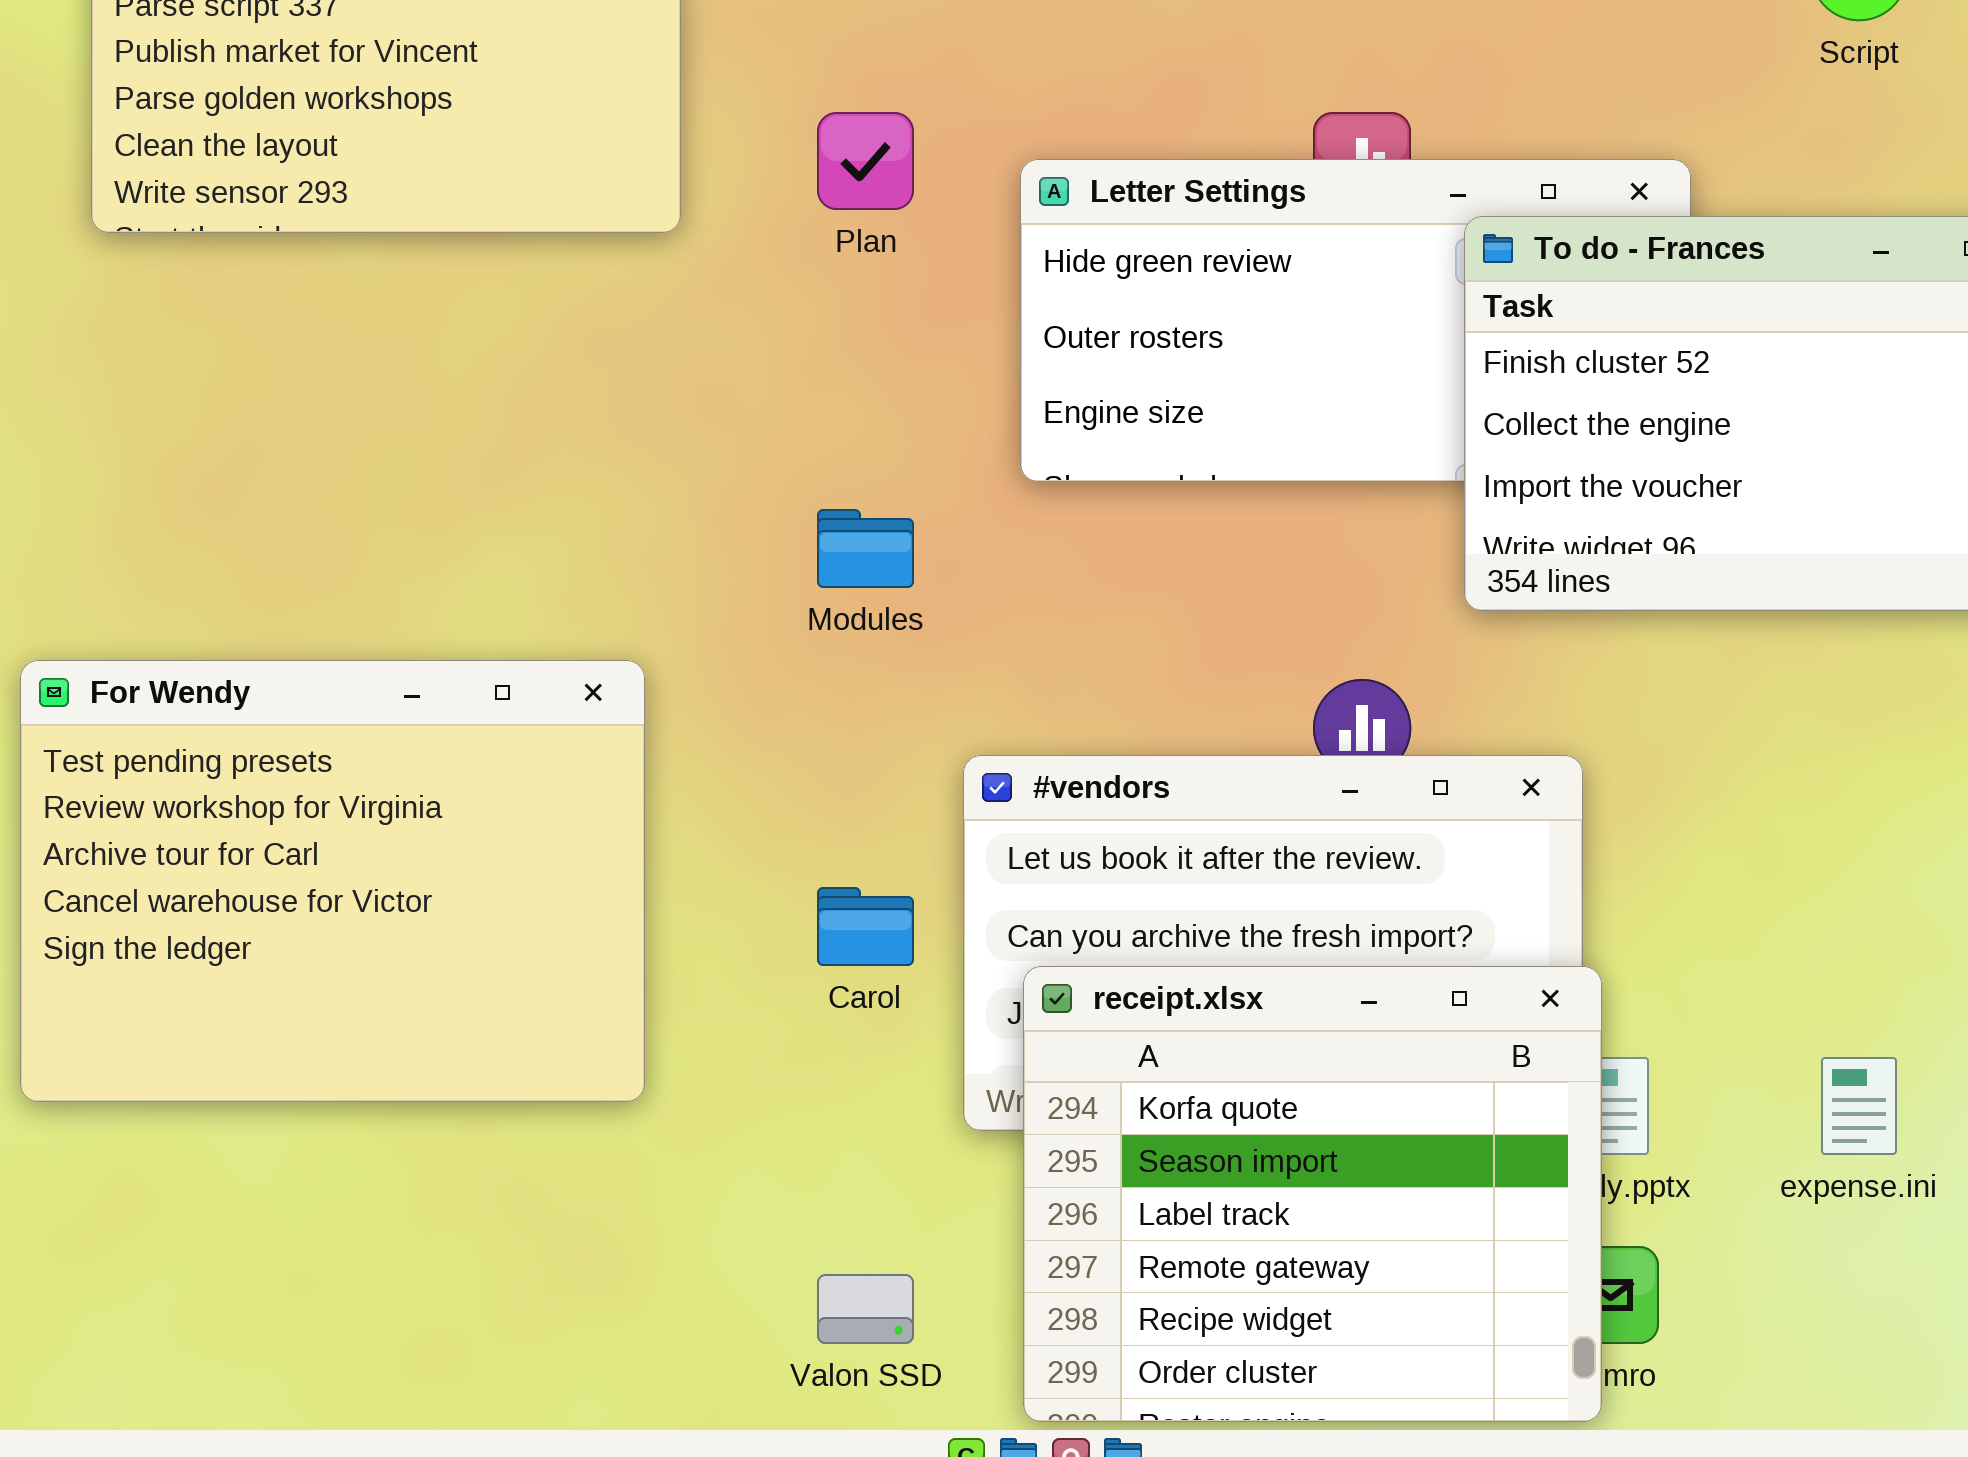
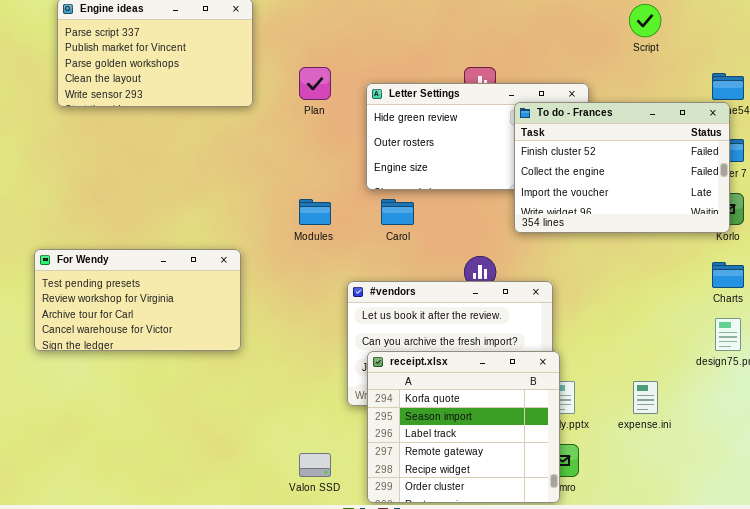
For Wendy: [20,660,645,1102] -> [34,249,241,351], resized
Carol: [817,887,914,966] -> [381,199,414,225], moved

